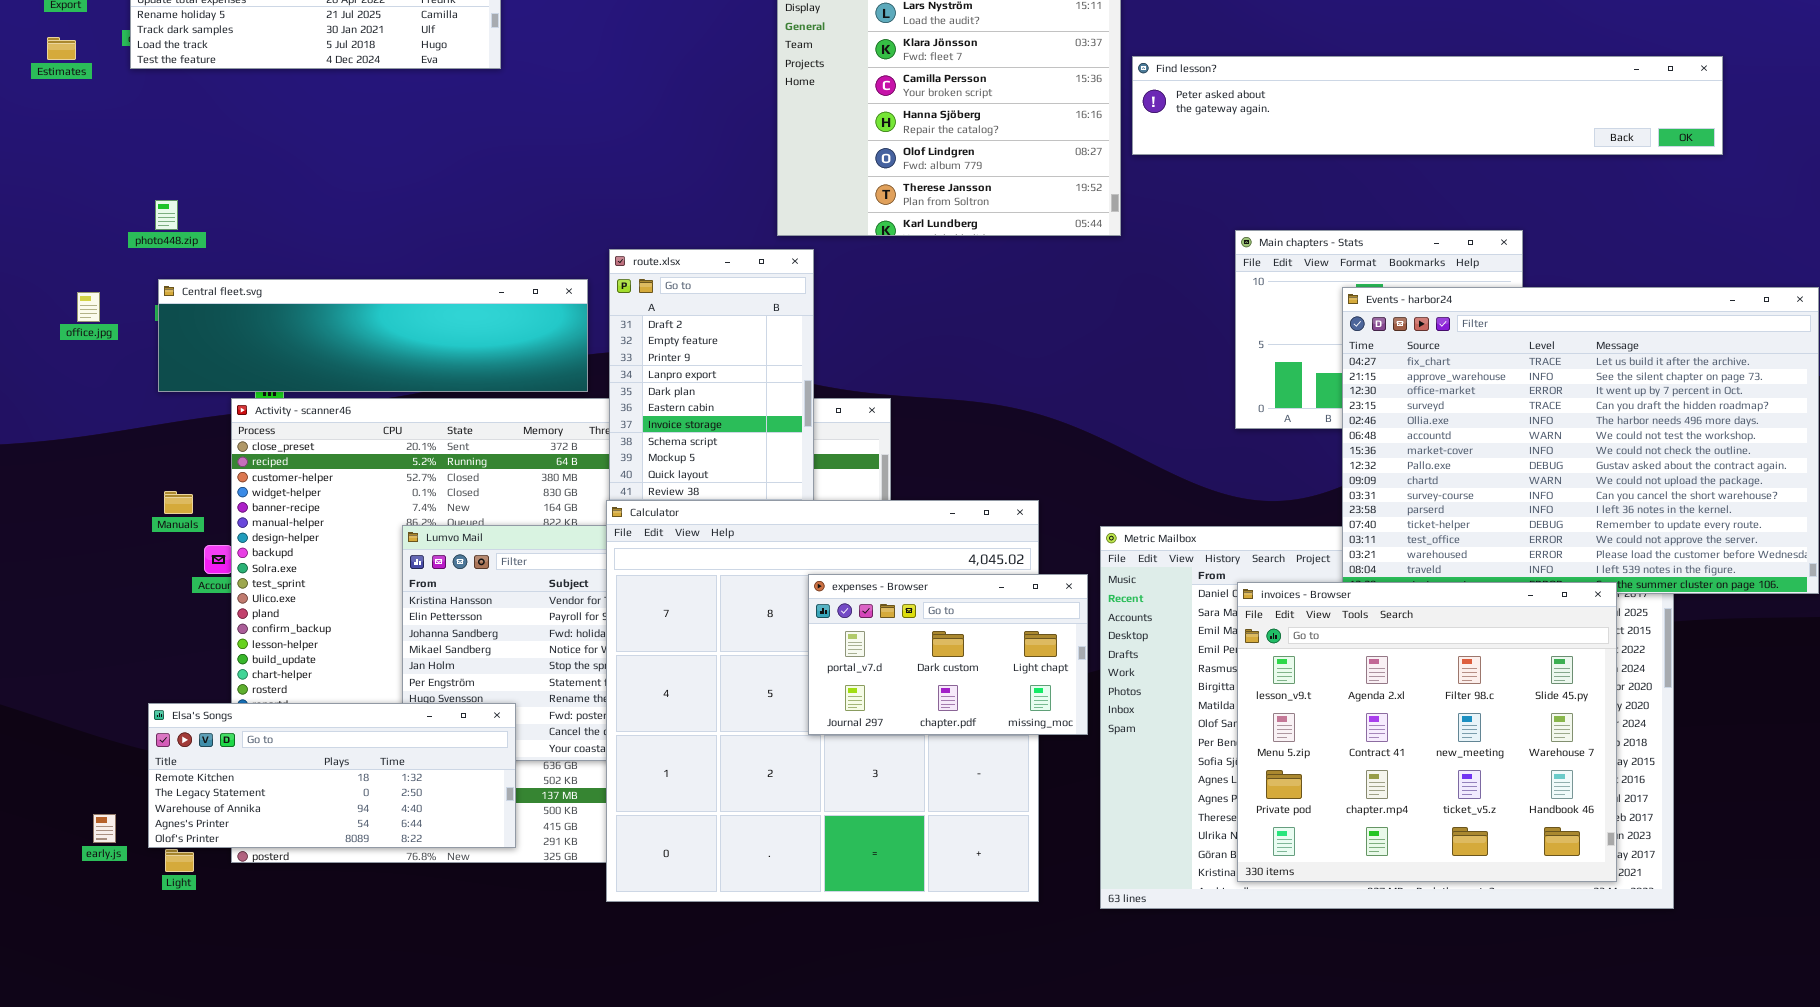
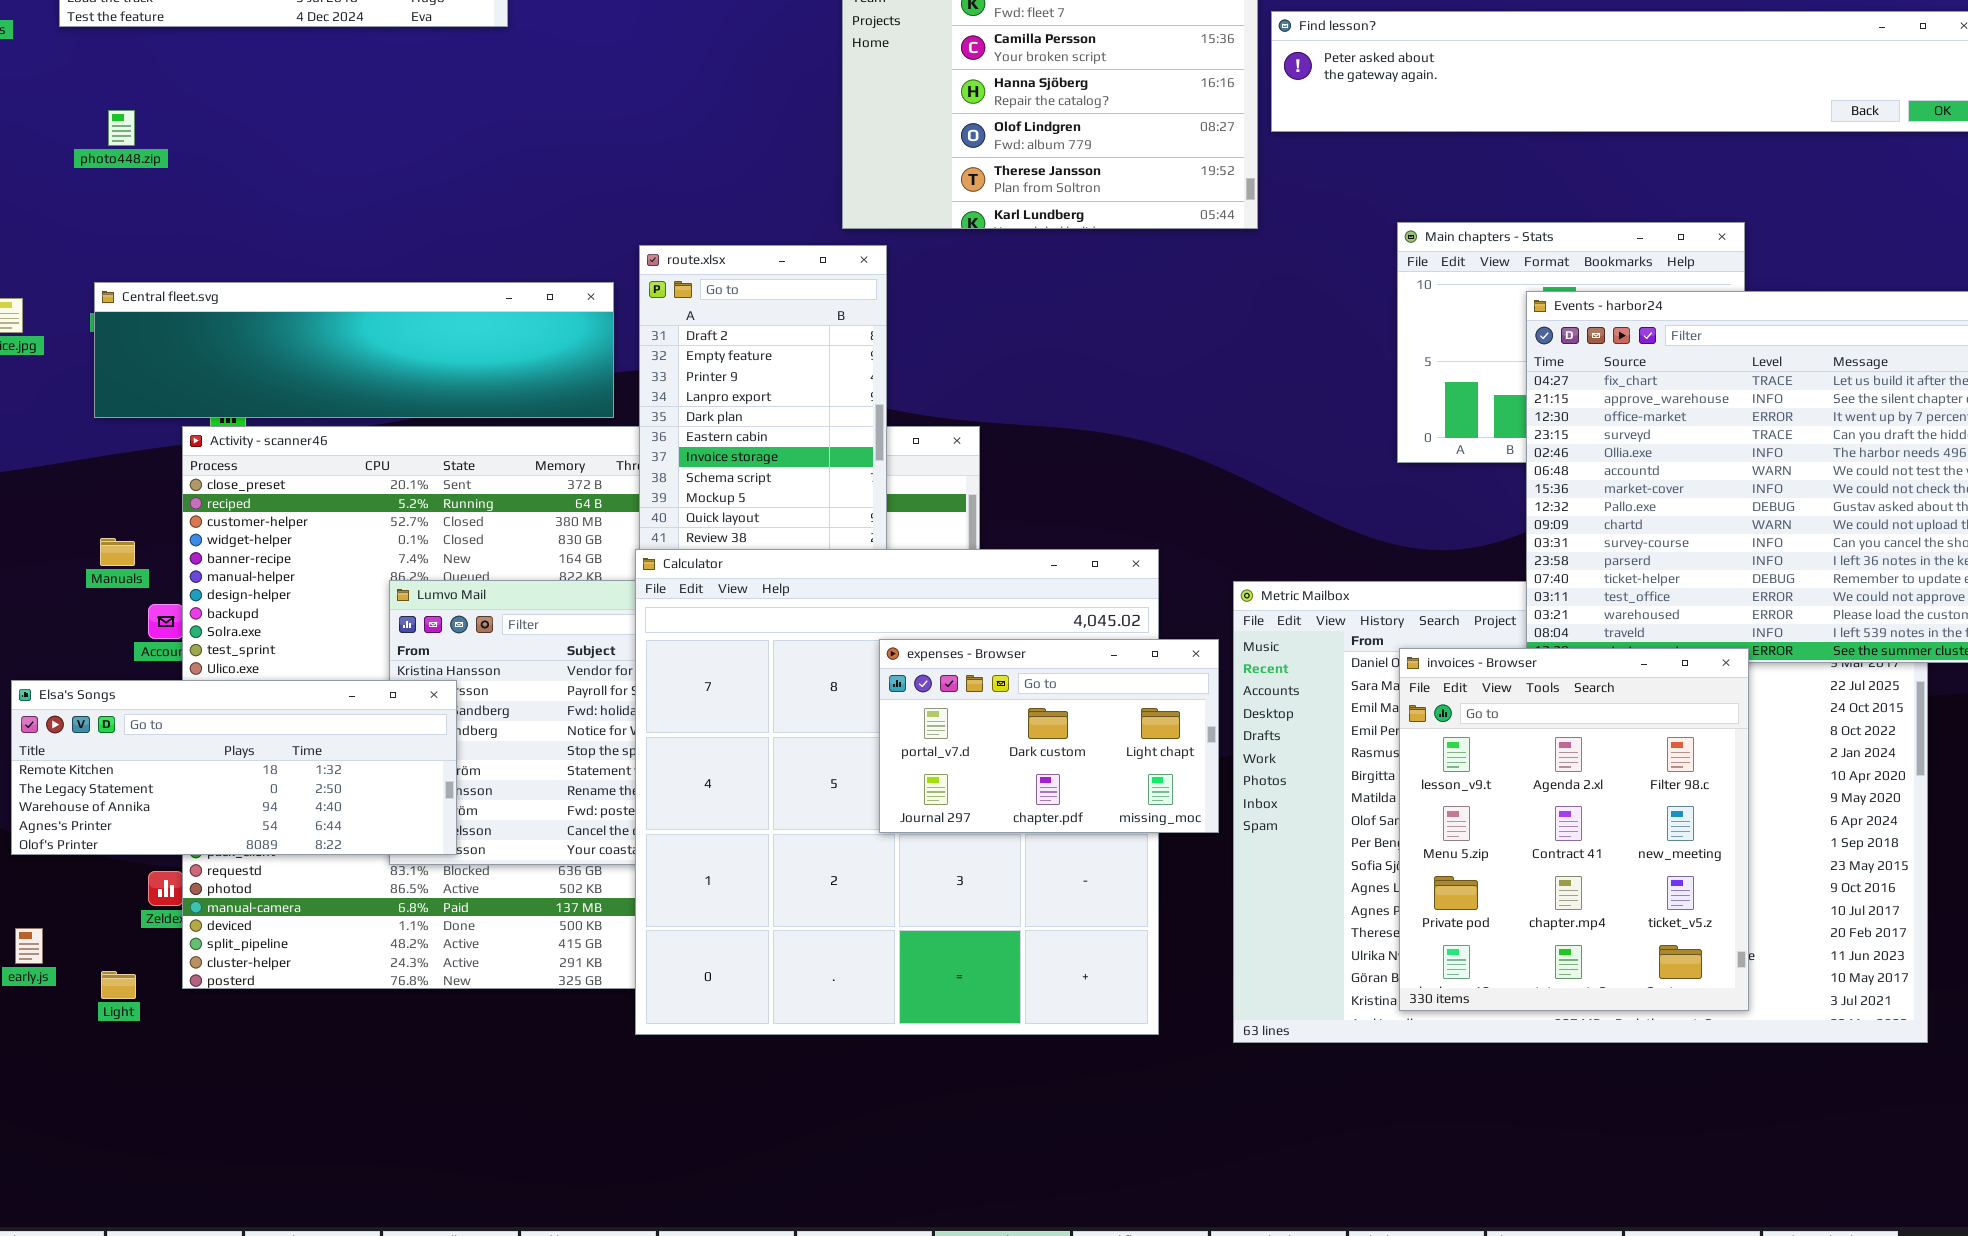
photo448.zip: [155,200,178,230] -> [108,110,135,146], moved
invoices - Browser: [1237,582,1617,882] -> [1399,648,1749,1011], resized
Elsa's Songs: [148,703,516,848] -> [11,680,457,855], moved

